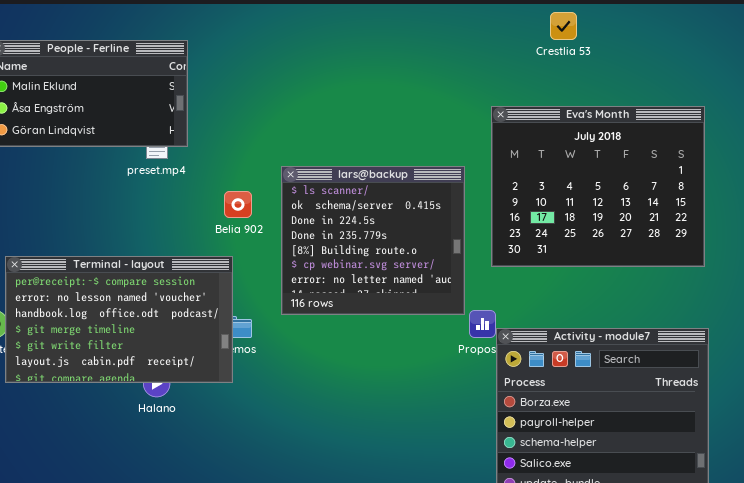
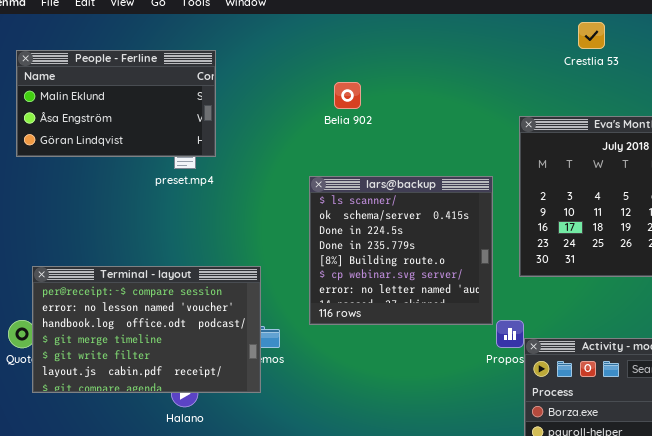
Belia 902: [224,191,252,218] -> [334,82,361,109], moved

